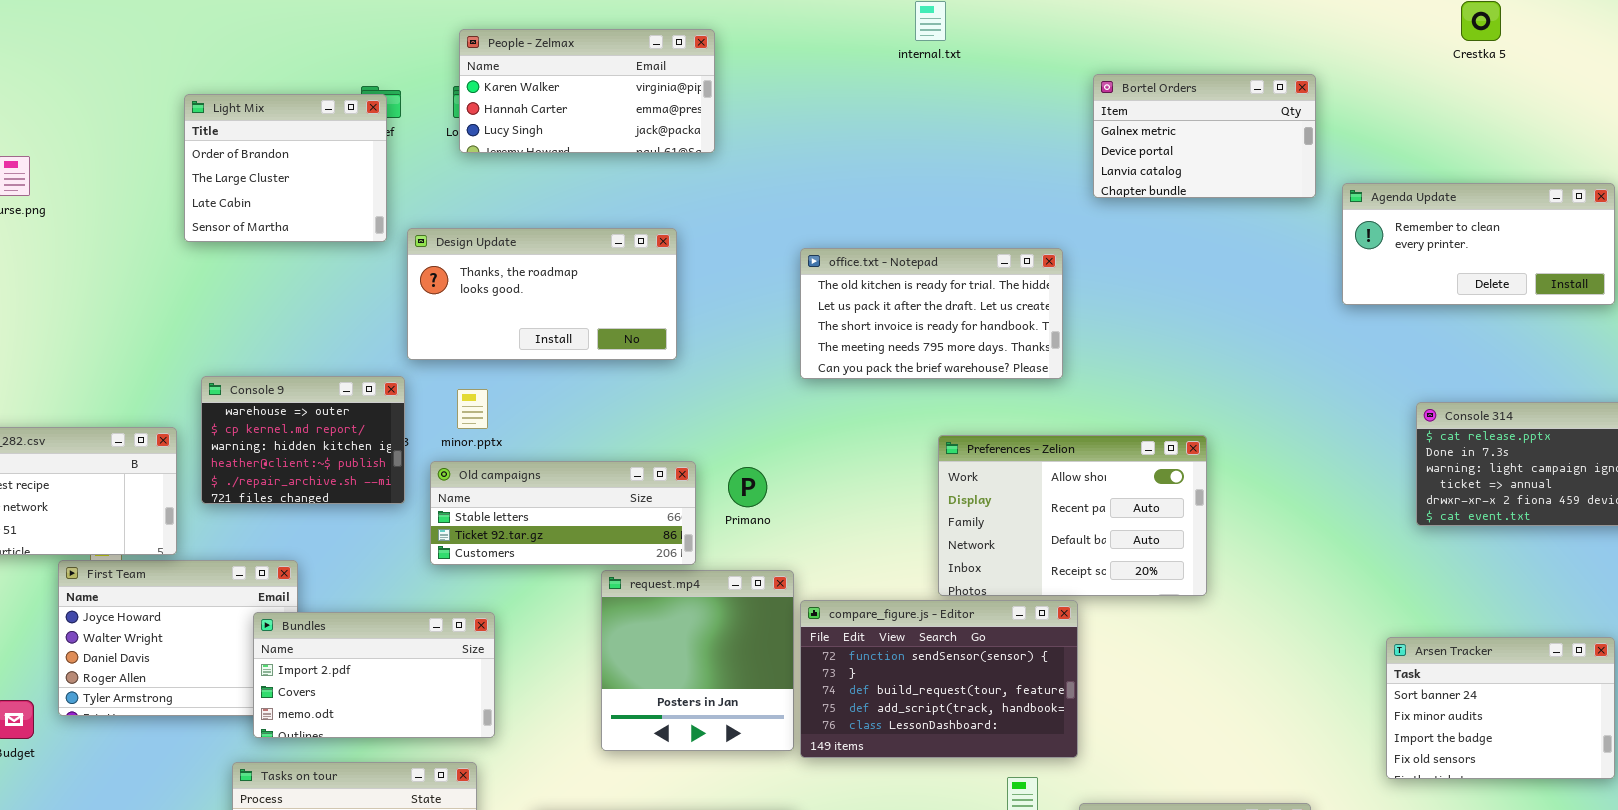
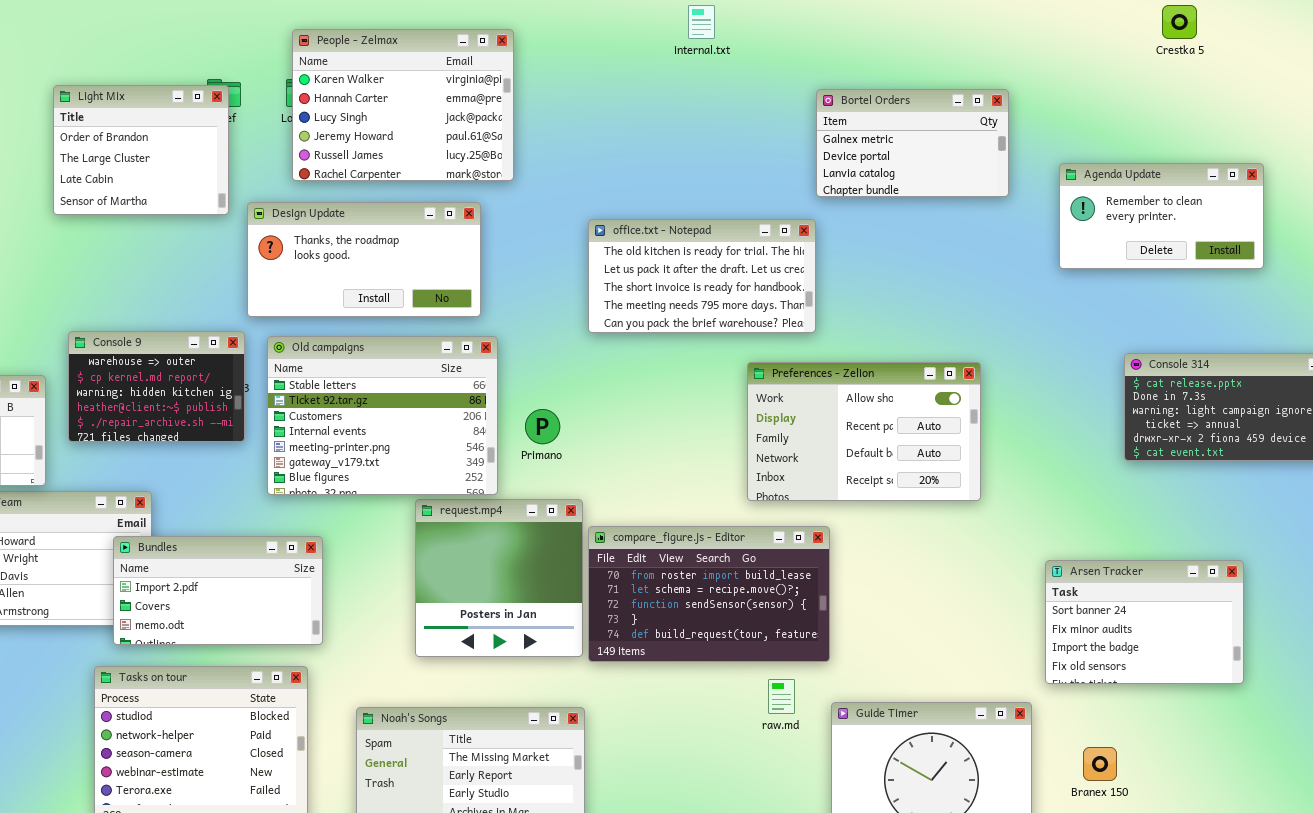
People - Zelmax: [459,29,715,153] -> [292,29,514,181], resized
Bortel Orders: [1093,74,1316,198] -> [816,89,1009,197], moved
Agenda Update: [1342,183,1615,305] -> [1059,163,1264,269], resized
Preferences - Zelion: [938,435,1207,596] -> [747,362,981,501], moved
Old campaigns: [430,461,696,565] -> [267,336,498,495], resized
compare_figure.js - Editor: [800,600,1078,758] -> [588,526,830,662], scrolled up 2 rows
Arsen Tracker: [1386,637,1615,779] -> [1045,560,1244,684], moved

